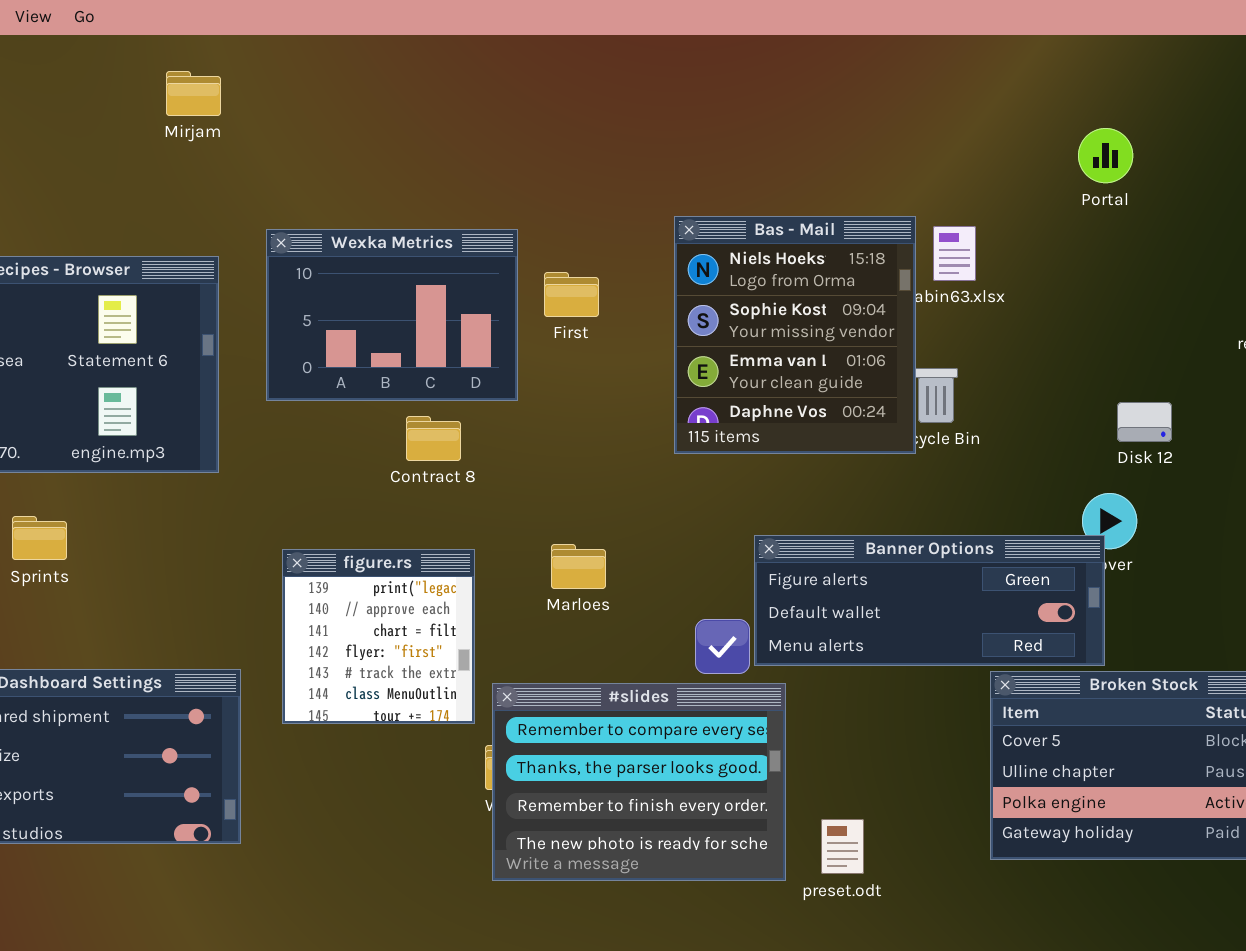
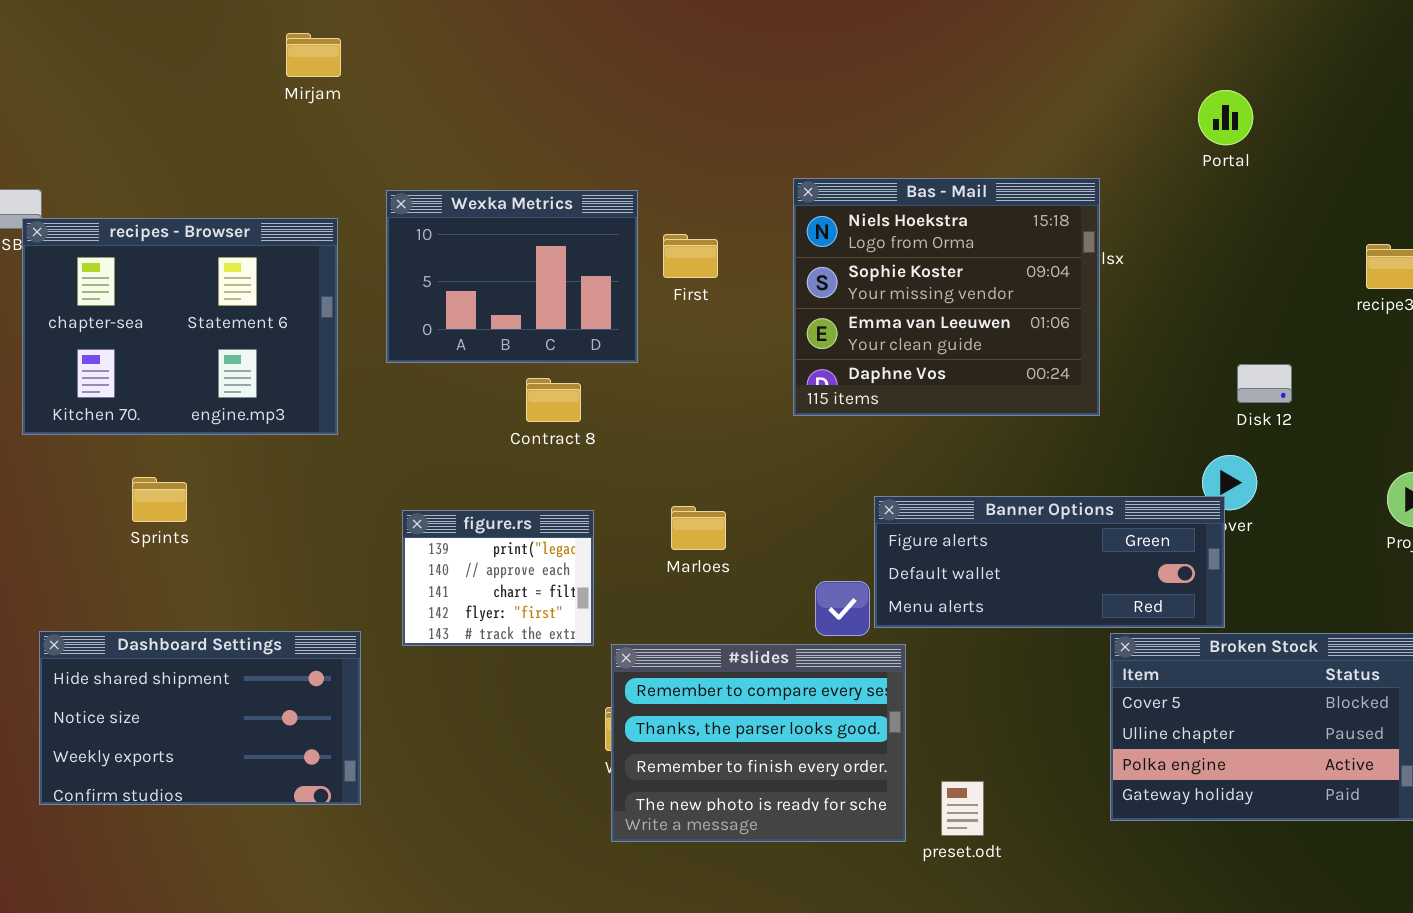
Bas - Mail: [674,216,916,454] -> [793,178,1100,416], resized
figure.rs: [282,549,475,724] -> [402,510,594,646], resized

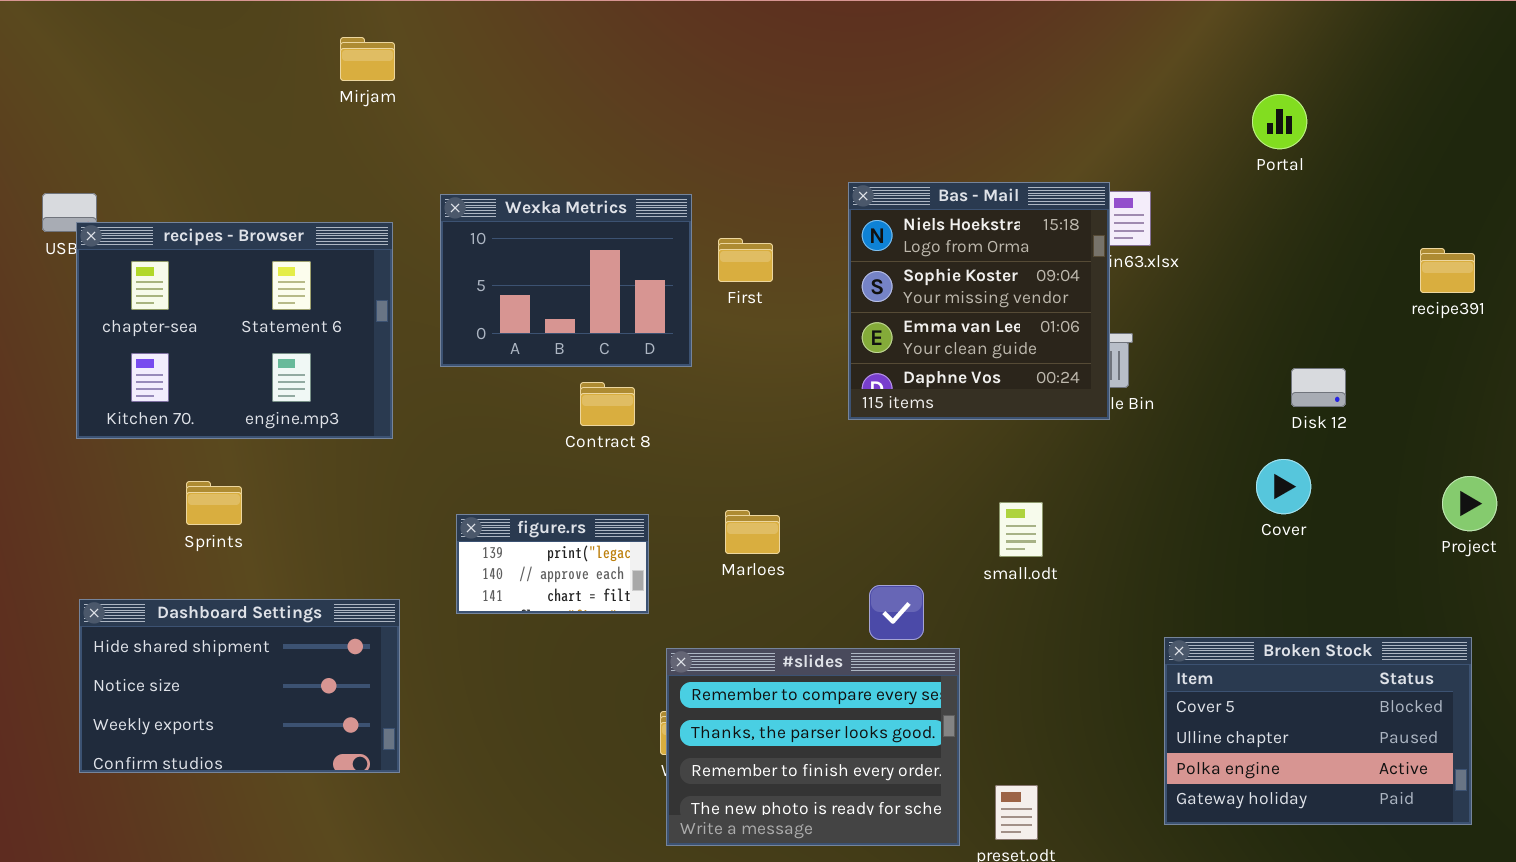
Bas - Mail: [793,178,1100,416] -> [848,182,1110,420], resized
Banner Options: [874,496,1225,628] -> none, closed
figure.rs: [402,510,594,646] -> [456,514,649,614], resized
Dashboard Settings: [39,631,361,805] -> [79,599,400,773], moved

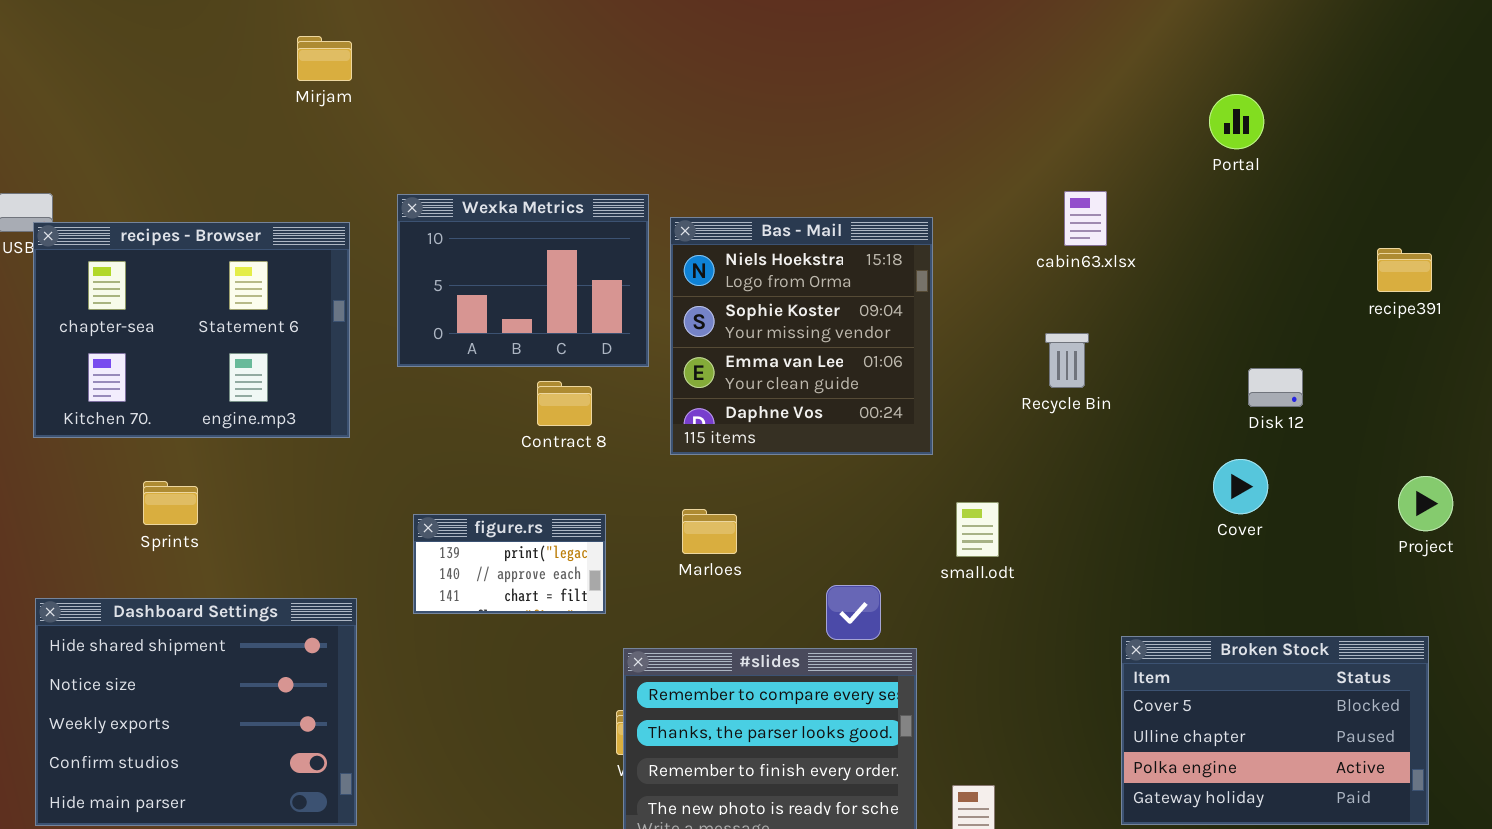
Bas - Mail: [848,182,1110,420] -> [670,217,933,455], moved
Dashboard Settings: [79,599,400,773] -> [35,598,357,826], resized

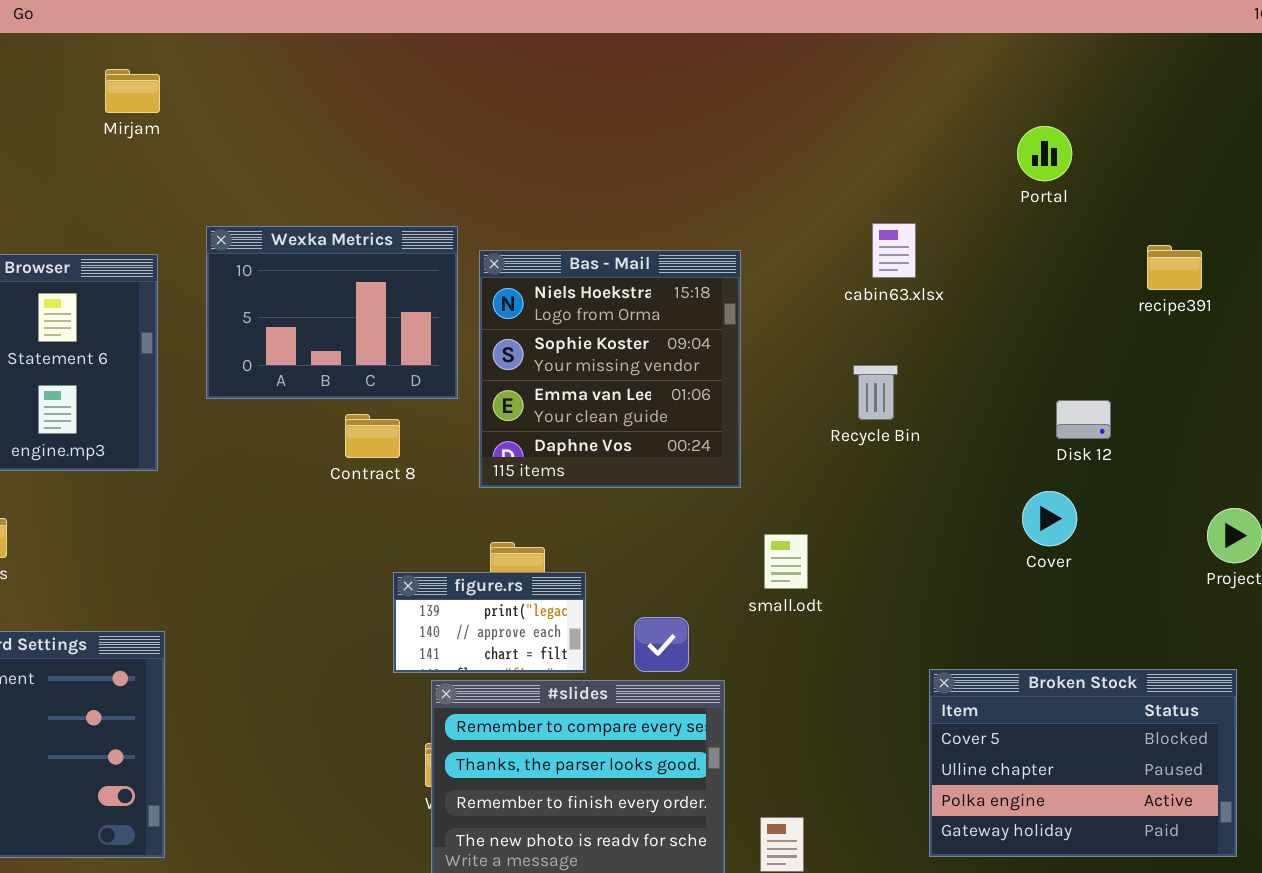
recipe391: [1377,248,1432,292] -> [1147,245,1202,290], moved
figure.rs: [413,514,606,614] -> [393,572,586,673], moved

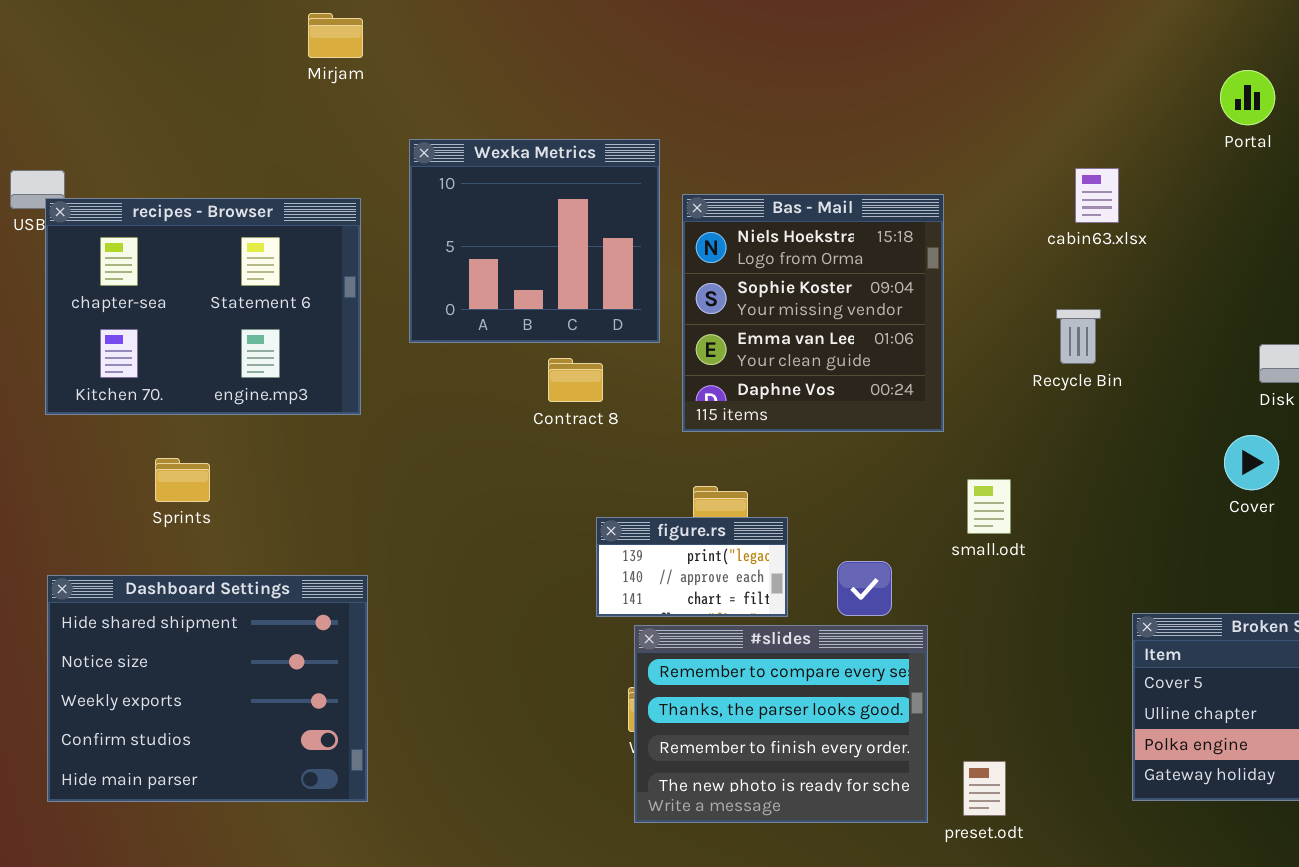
Wexka Metrics: [206,226,458,399] -> [409,139,660,343], resized

